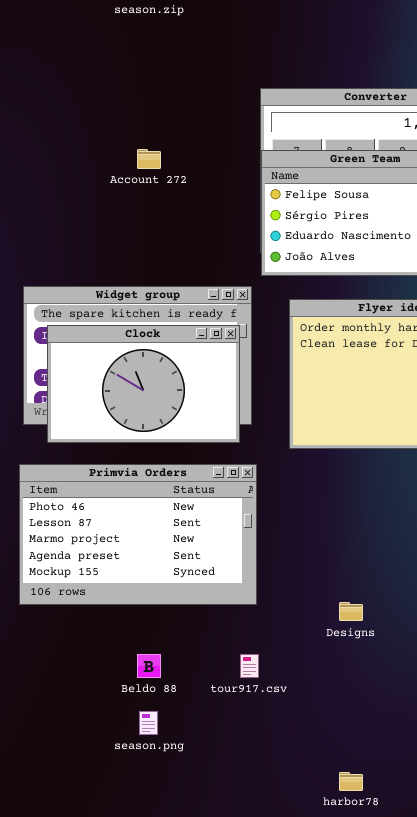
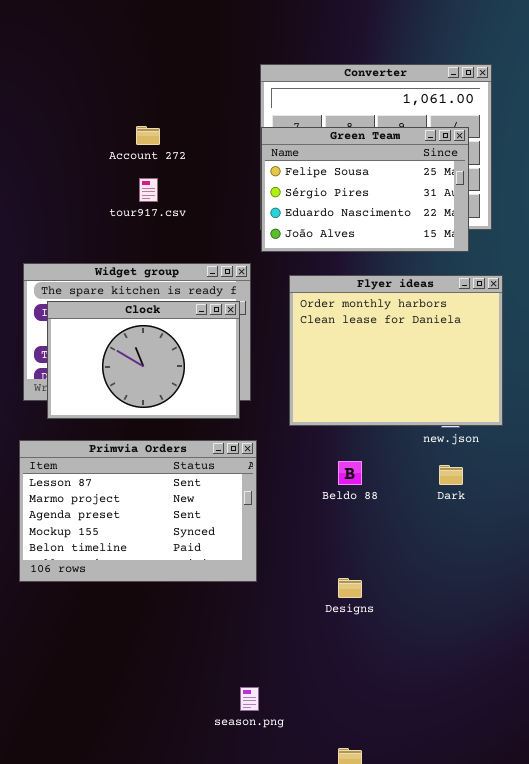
Primvia Orders: [19,464,257,605] -> [19,440,257,582], scrolled down 1 row
Beldo 88: [137,654,161,678] -> [338,461,362,485], moved
tour917.csv: [240,654,259,678] -> [139,178,158,202], moved
season.png: [139,711,158,735] -> [240,687,259,711], moved

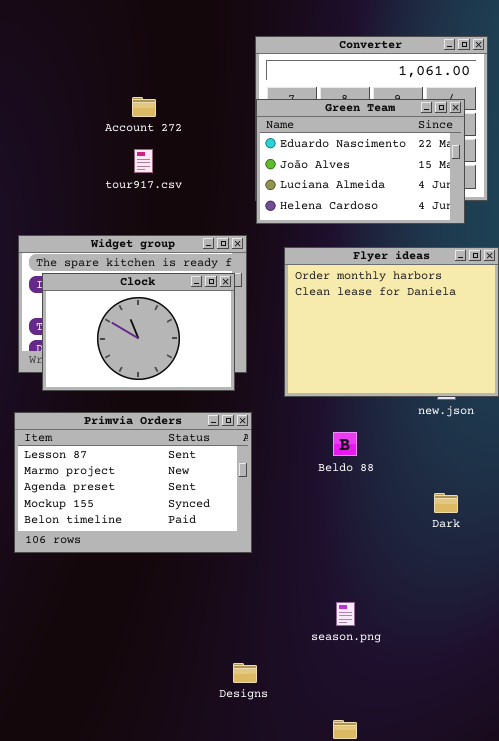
Green Team: [261,127,469,252] -> [256,99,465,224], scrolled down 2 rows
Dark: [439,465,463,485] -> [434,493,458,513], moved
Designs: [338,578,362,598] -> [233,663,257,683], moved
season.png: [240,687,259,711] -> [336,602,355,626], moved

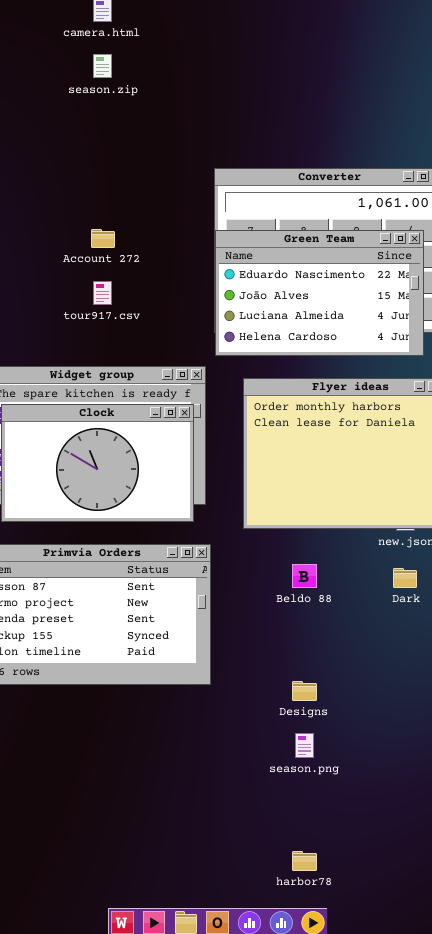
Dark: [434,493,458,513] -> [393,568,417,588], moved
Designs: [233,663,257,683] -> [292,681,317,701], moved

